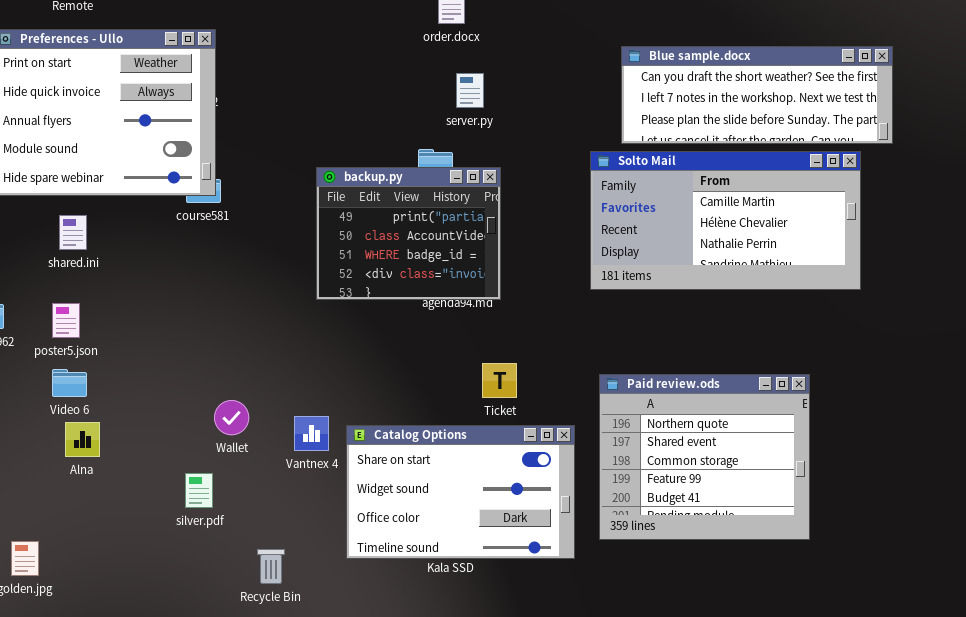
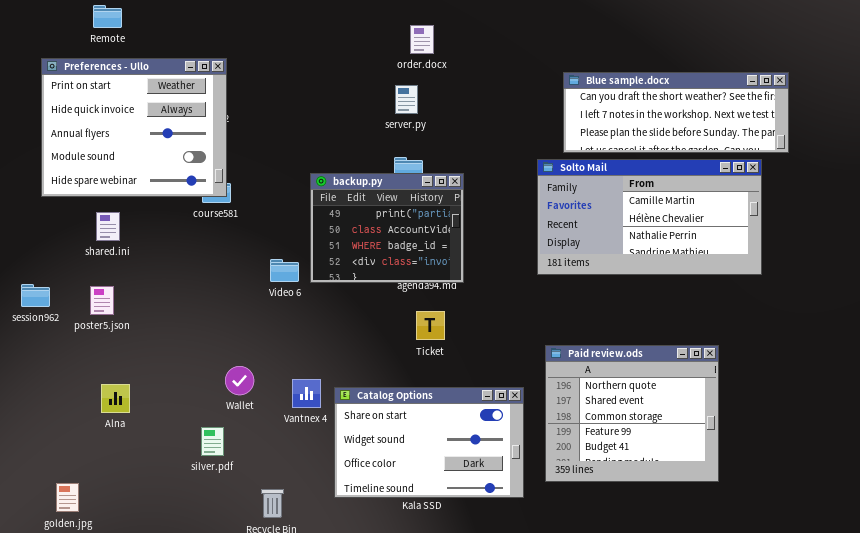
server.py: [456,73,484,108] -> [395,85,418,114], moved
Ticket: [482,363,517,398] -> [416,311,445,340], moved
Video 6: [52,369,87,397] -> [270,259,299,282], moved

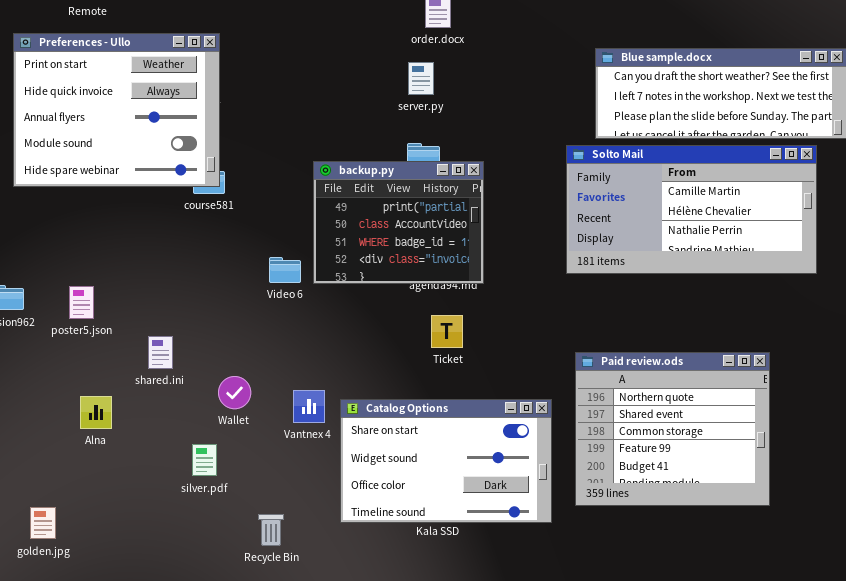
shared.ini: [96,212,120,241] -> [148,336,173,369], moved

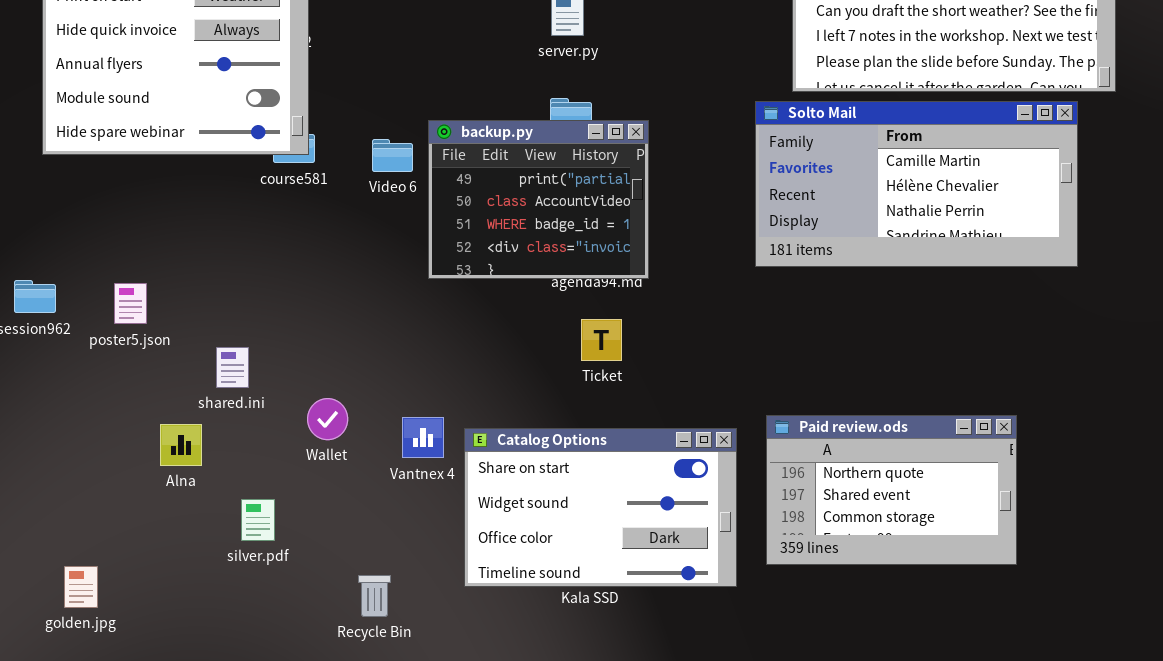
Video 6: [269,257,301,283] -> [372,139,413,172], moved
Paid review.ods: [575,352,770,506] -> [766,415,1017,565], resized
Alna: [80,396,112,429] -> [160,424,202,466], moved
silver.pdf: [192,444,217,476] -> [241,499,275,541], moved

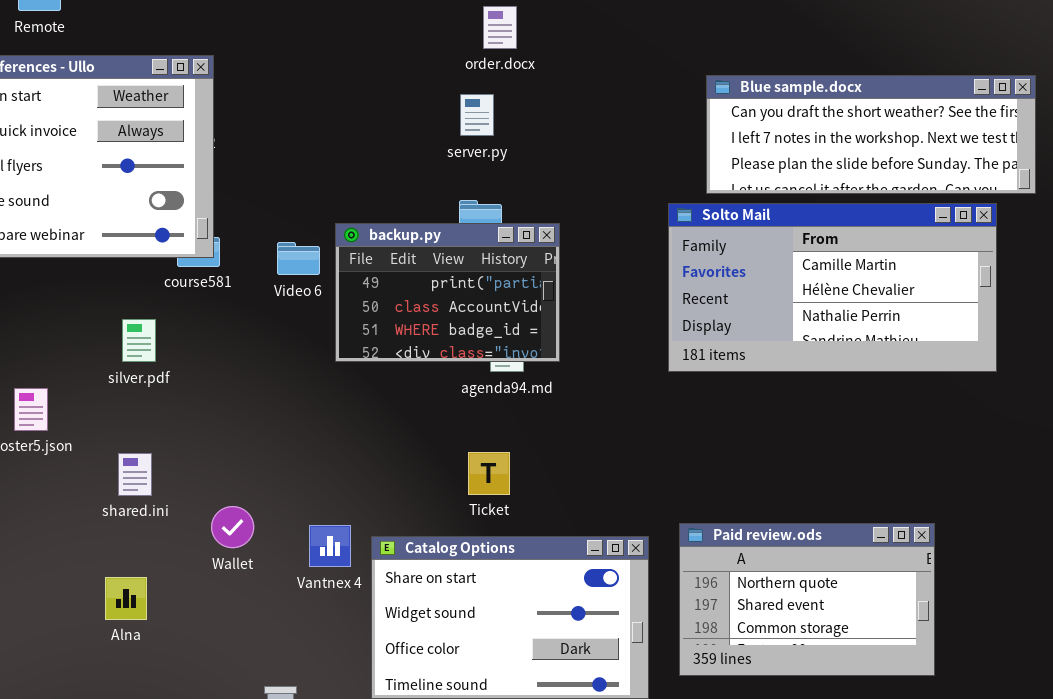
backup.py: [428,120,649,279] -> [335,223,560,362], resized
Ticket: [581,319,622,361] -> [468,452,510,495], moved
Alna: [160,424,202,466] -> [105,577,147,620], moved
silver.pdf: [241,499,275,541] -> [122,319,156,362], moved

